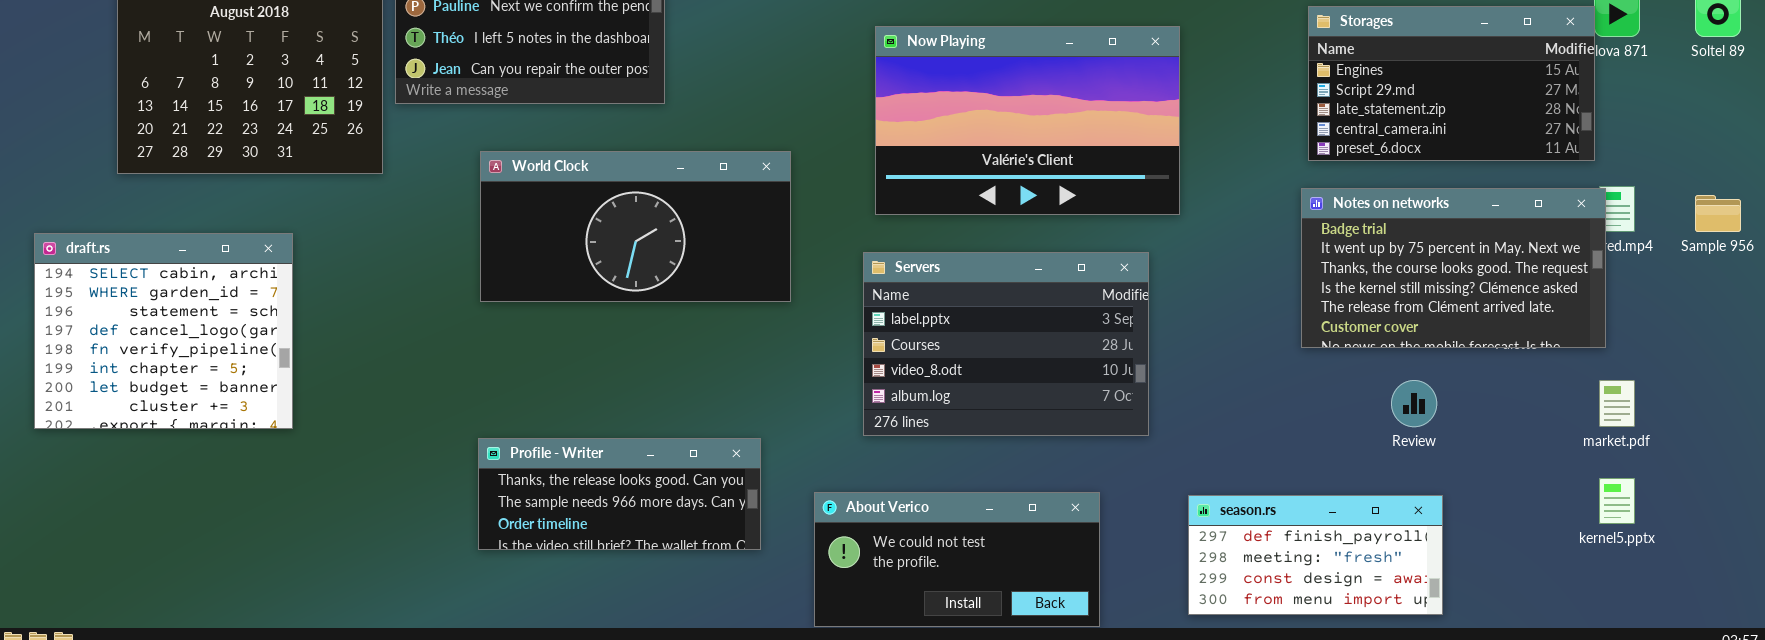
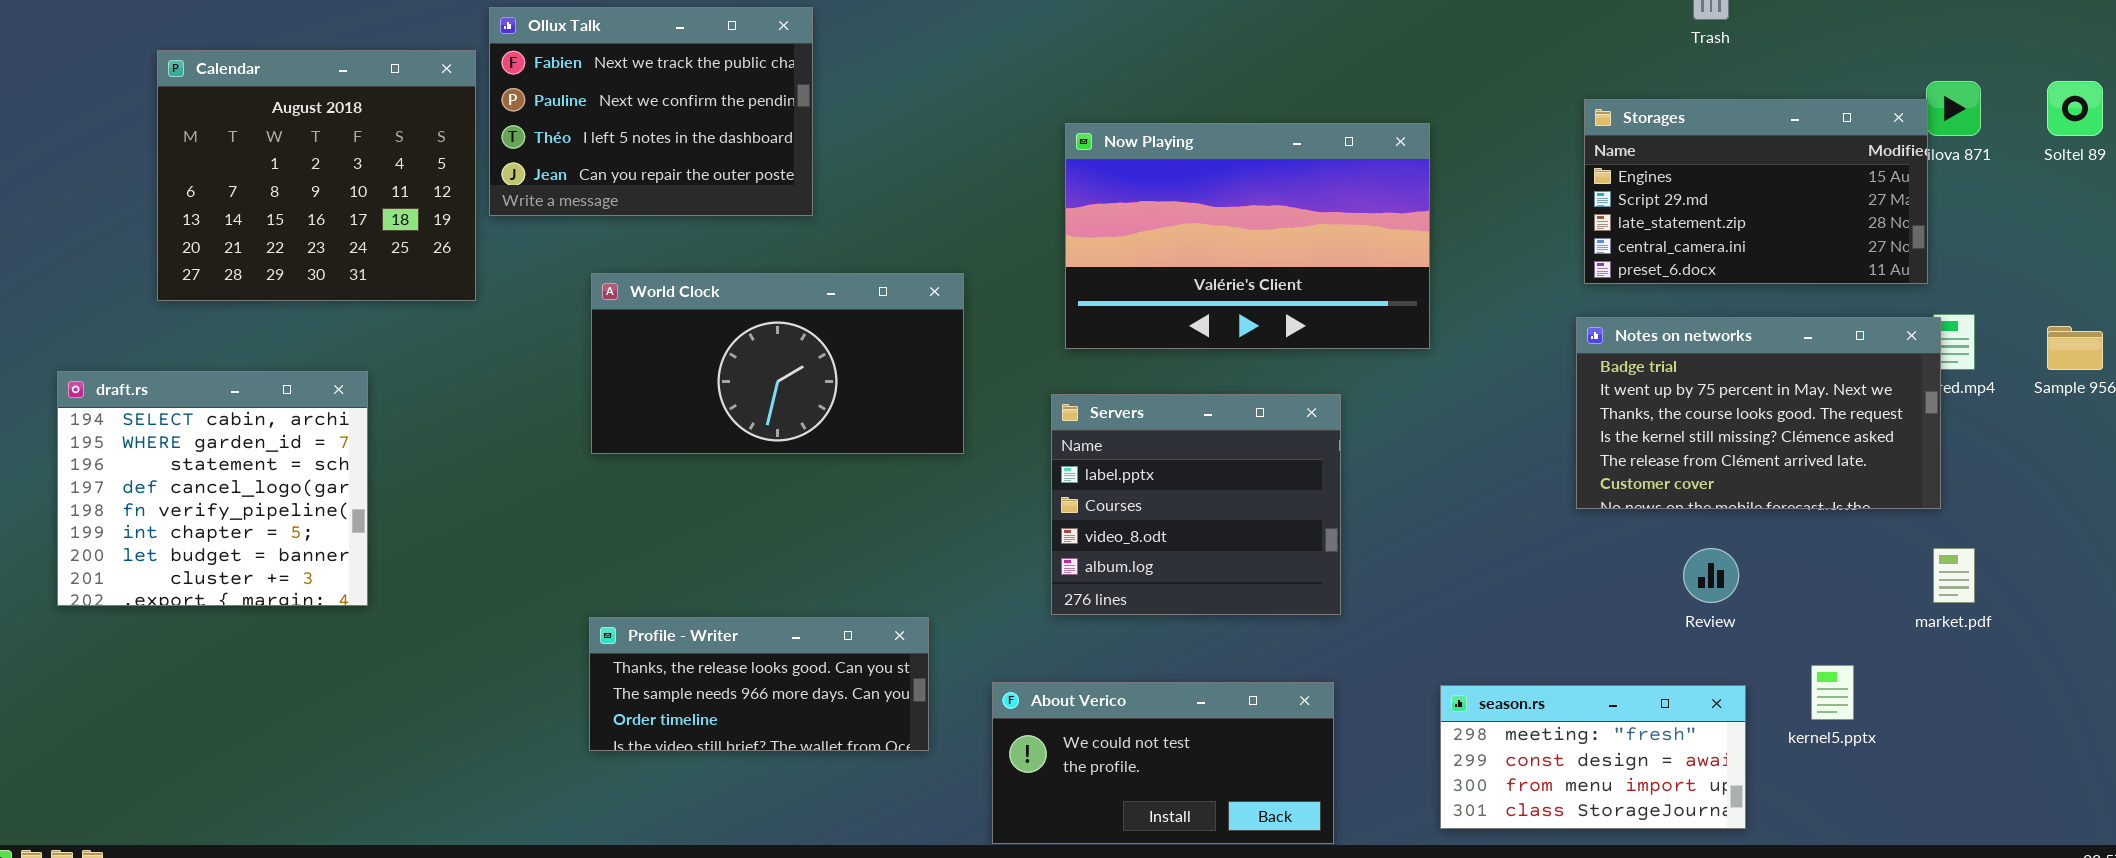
Servers: [863,252,1149,436] -> [1051,394,1341,615], resized
kernel5.pptx: [1599,478,1635,524] -> [1811,665,1854,720], moved
season.rs: [1188,495,1443,615] -> [1440,685,1746,829], scrolled down 1 row

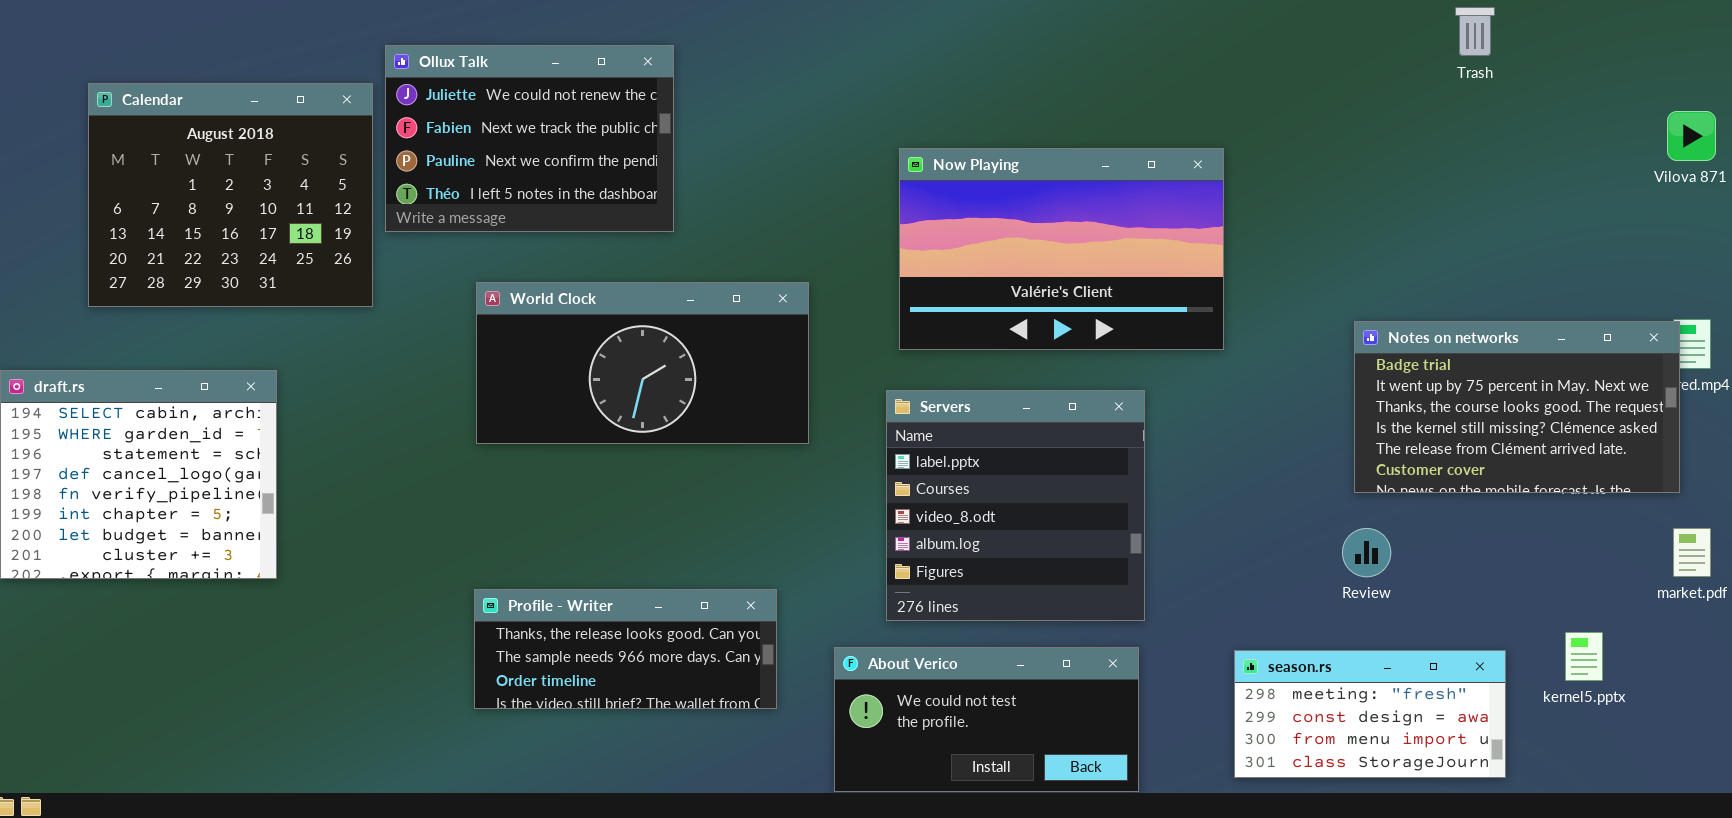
Ollux Talk: [489,7,813,216] -> [385,45,674,232], scrolled up 1 row
Storages: [1584,99,1928,284] -> none, closed
Servers: [1051,394,1341,615] -> [886,390,1145,621], resized
Review: [1683,548,1739,603] -> [1342,528,1391,577], moved

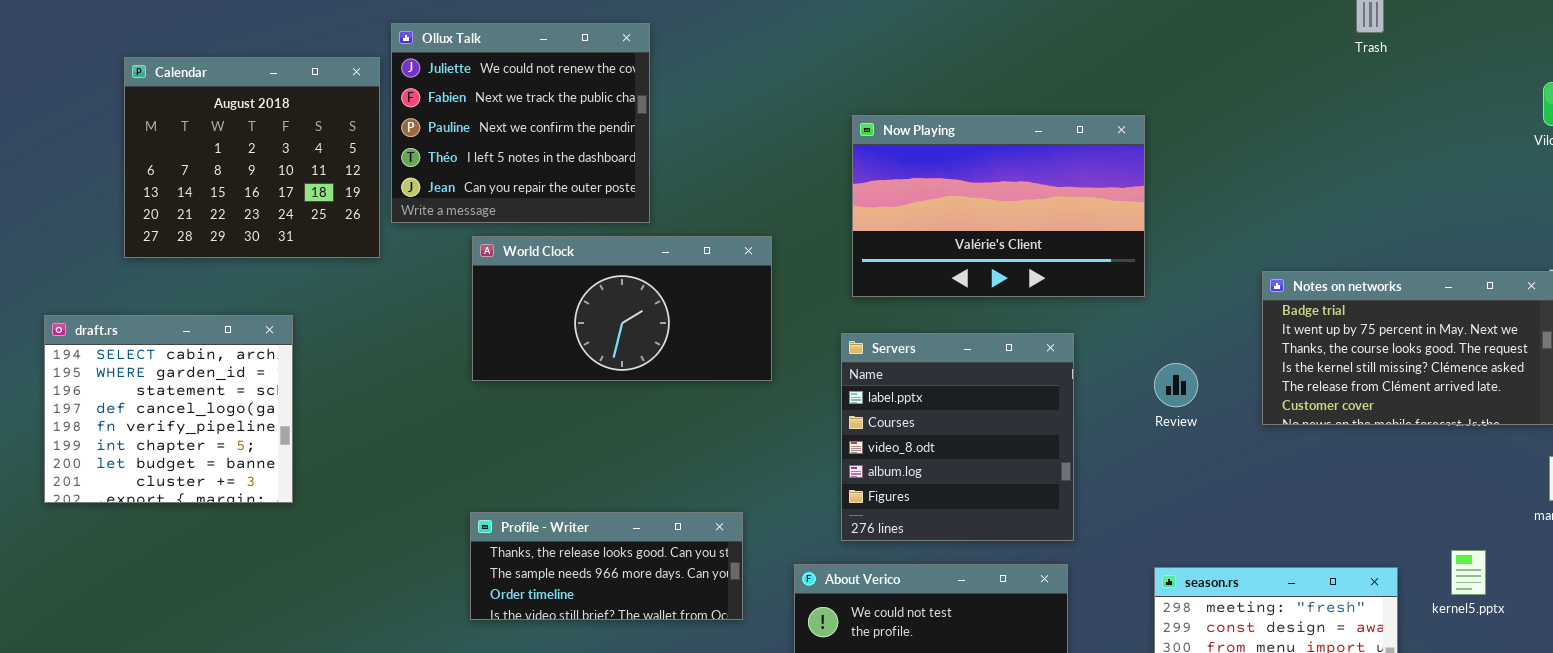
Ollux Talk: [385,45,674,232] -> [391,23,650,223], resized
Review: [1342,528,1391,577] -> [1154,363,1198,407], moved

